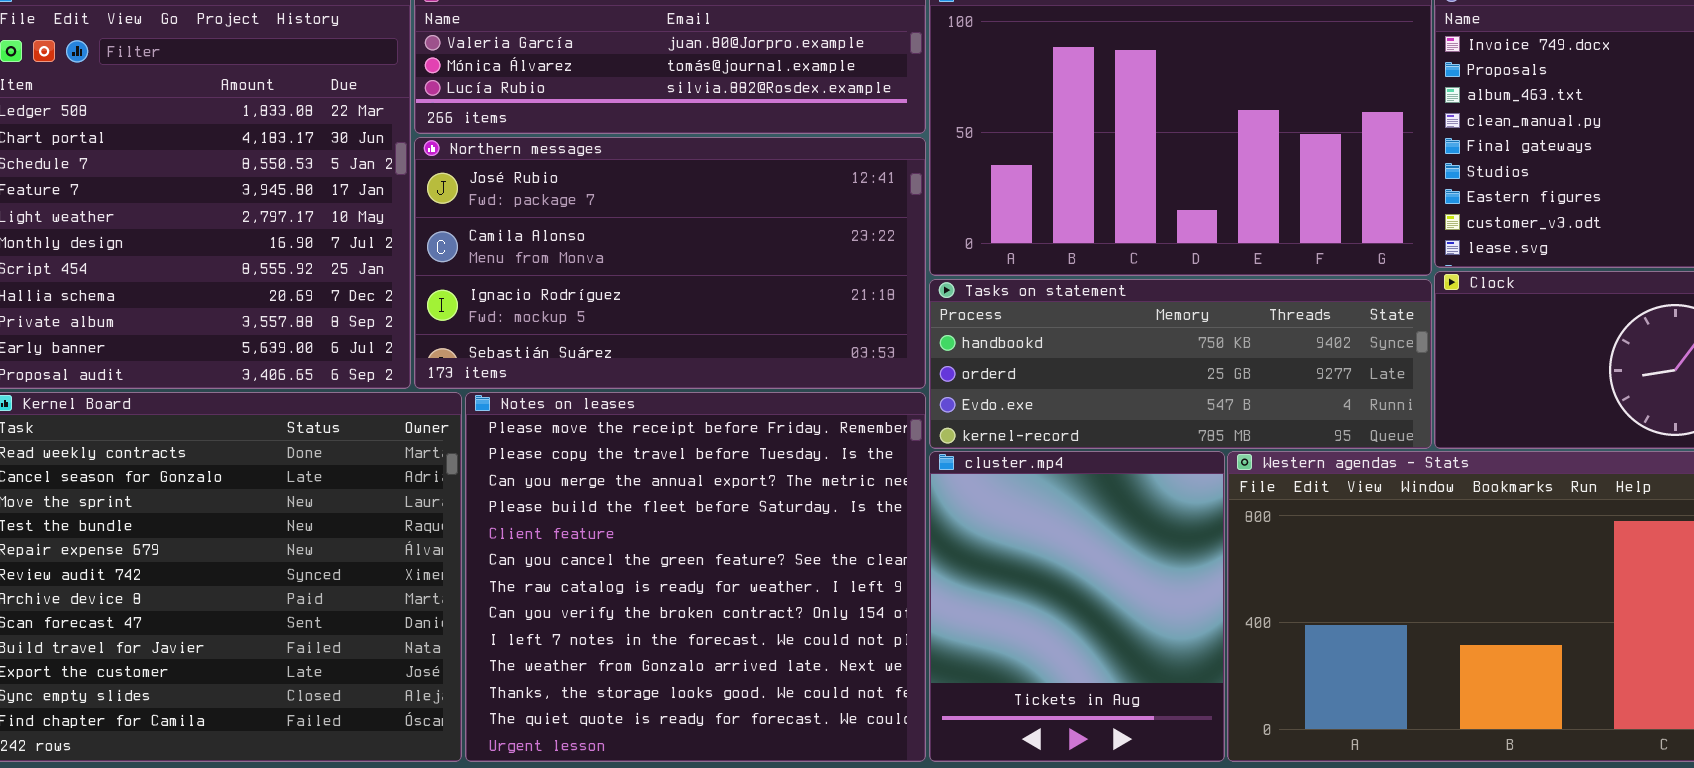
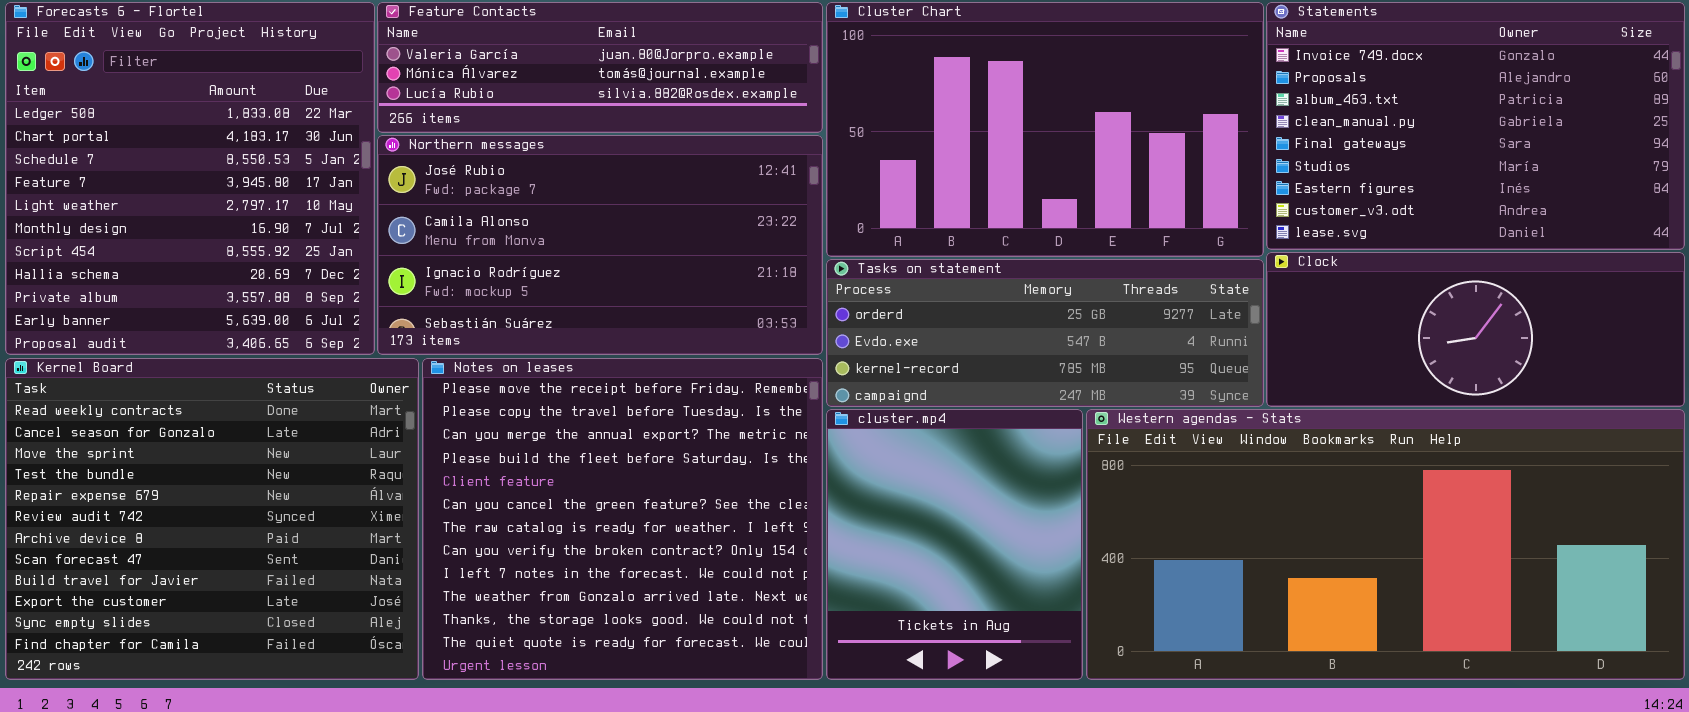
Tasks on statement: [929,279,1432,449] -> [826,259,1264,407], scrolled down 1 row

